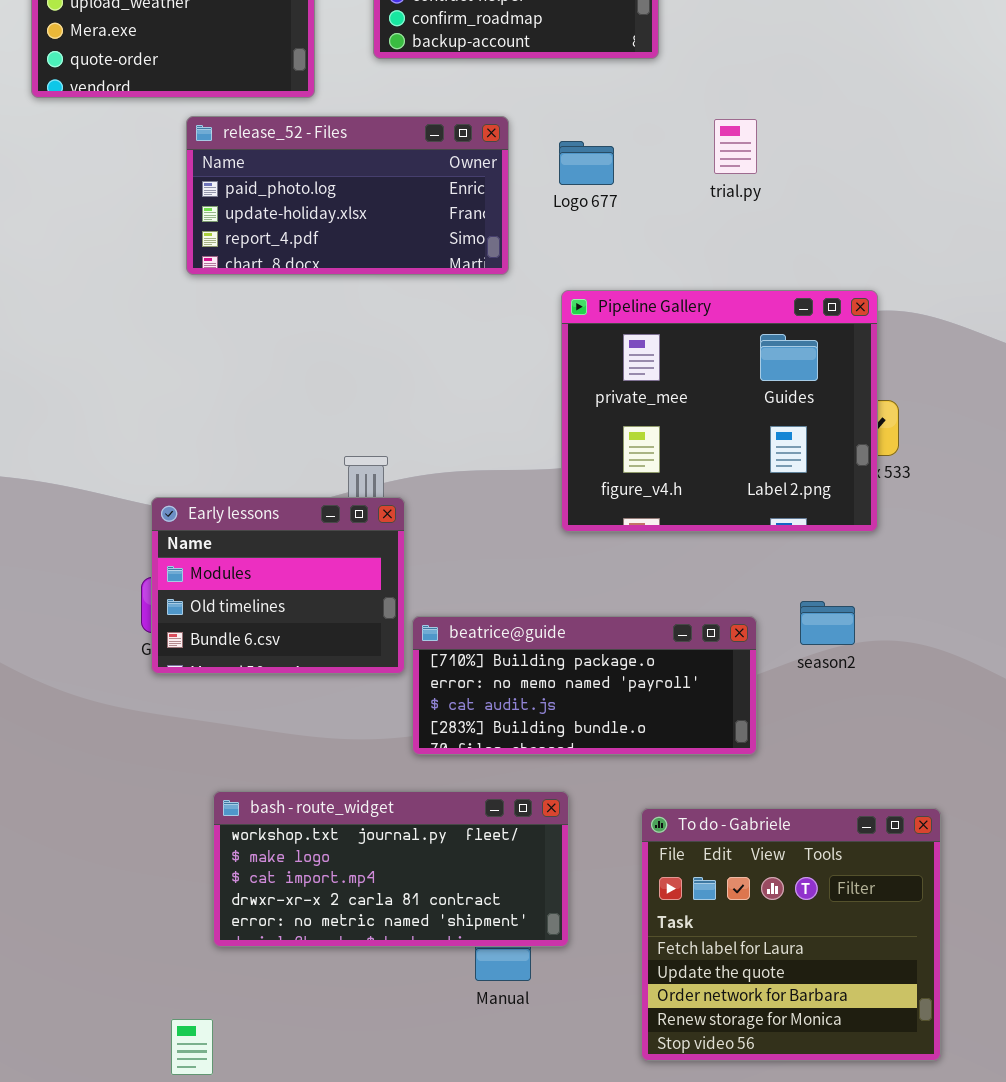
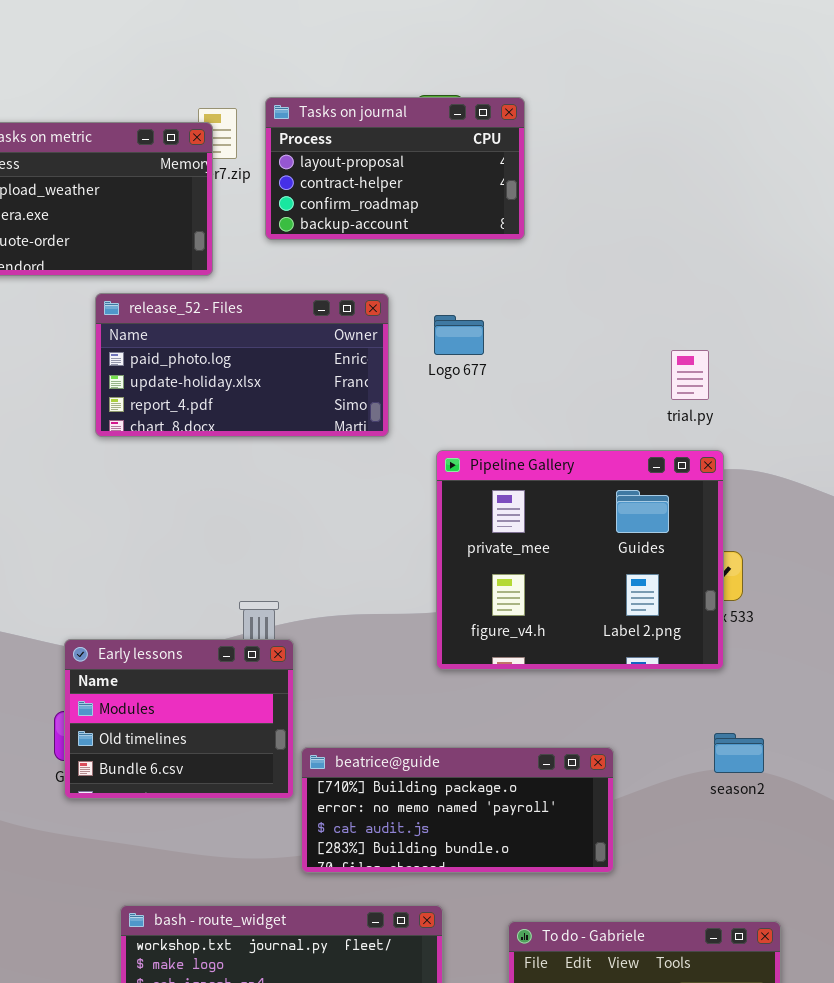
trial.py: [714,119,757,174] -> [671,350,709,400], moved
season2: [800,601,855,645] -> [714,733,764,773], moved

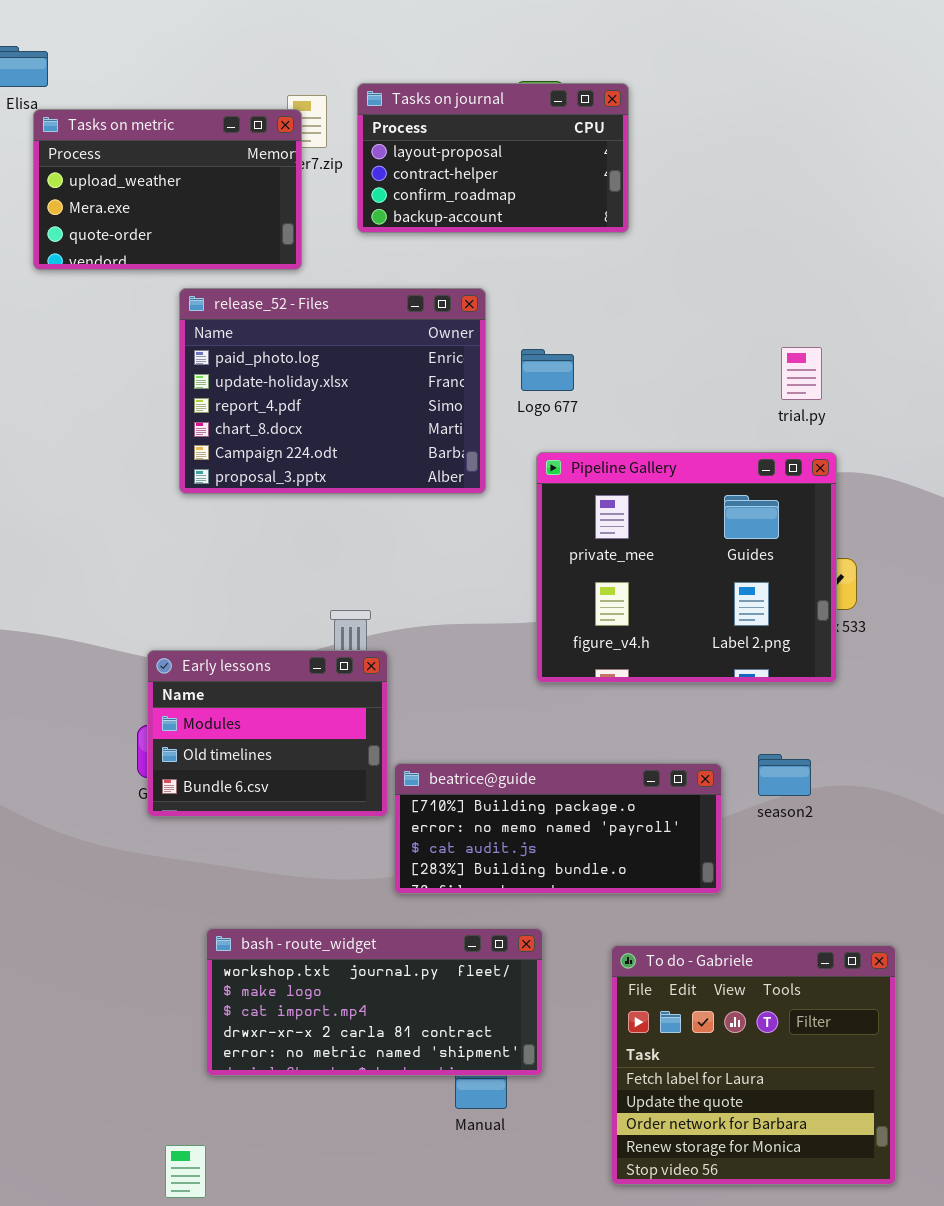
release_52 - Files: [95,293,389,437] -> [179,288,486,494], resized
Logo 677: [434,315,484,355] -> [521,349,574,391], moved
season2: [714,733,764,773] -> [758,754,811,796], moved

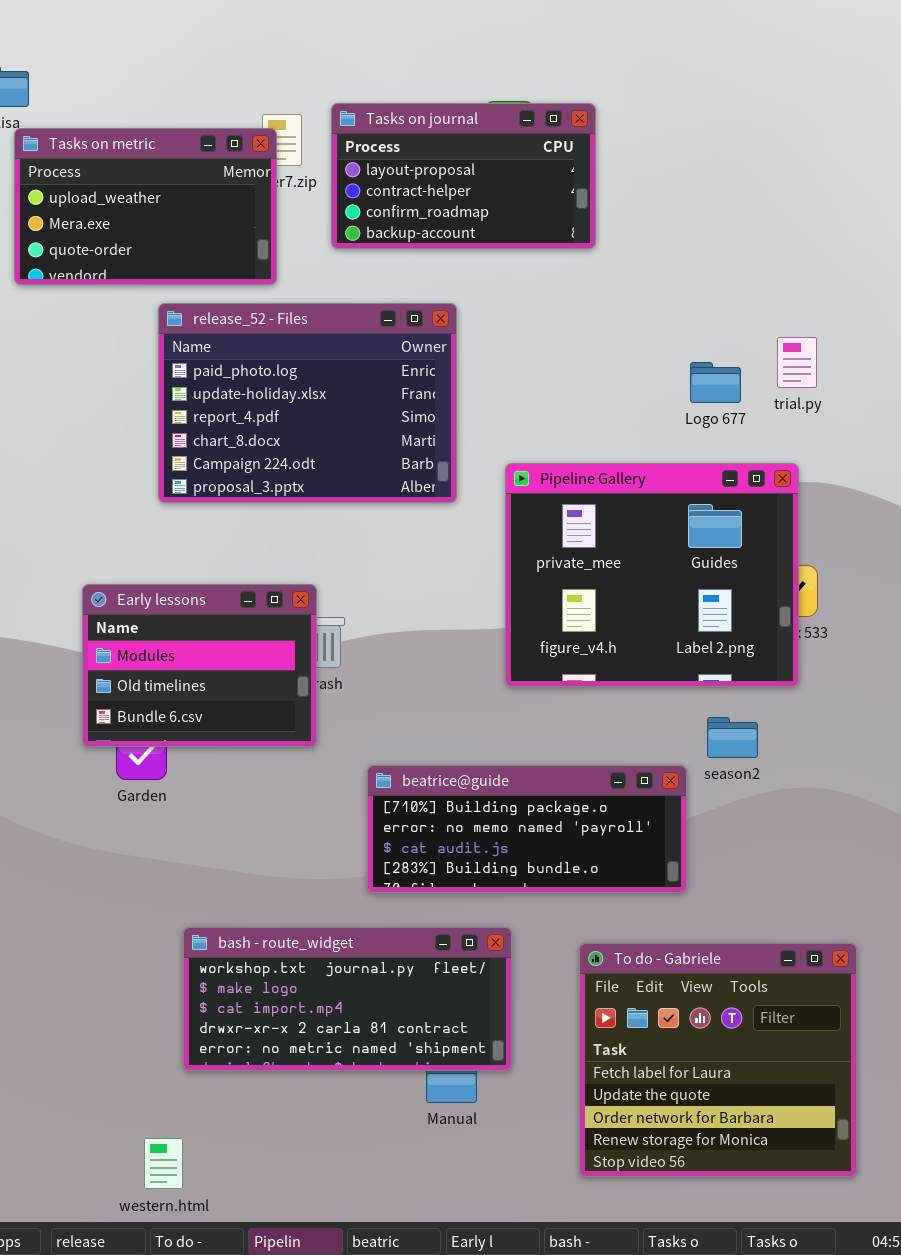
trial.py: [781,347,822,400] -> [777,337,817,388], moved
Logo 677: [521,349,574,391] -> [690,362,741,403], moved
Early lessons: [147,650,388,817] -> [82,584,317,747], moved
season2: [758,754,811,796] -> [707,717,758,758], moved

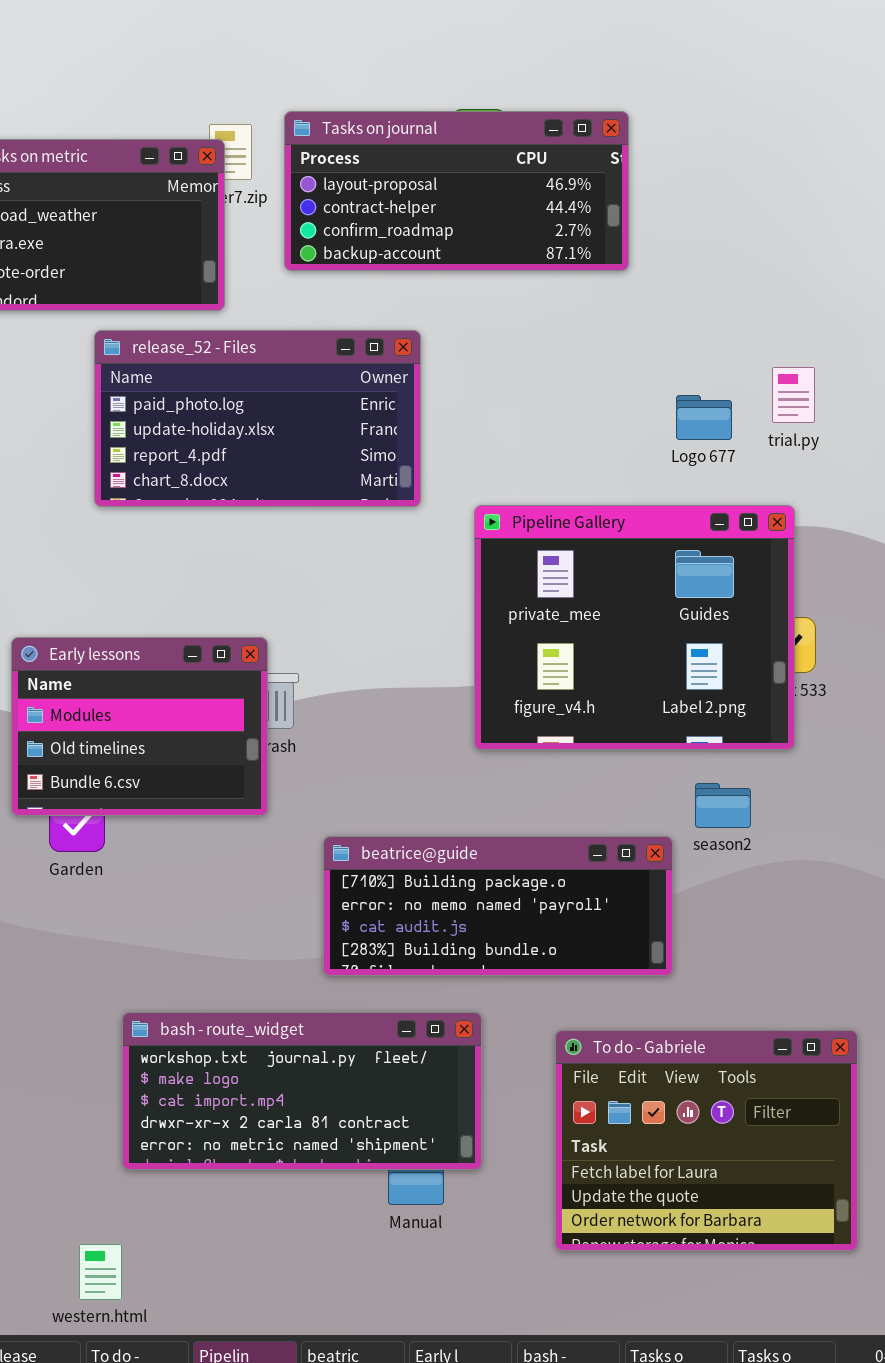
Tasks on journal: [331,103,596,249] -> [284,111,629,271], resized
release_52 - Files: [158,303,457,503] -> [94,330,421,507], resized
To do - Gabriele: [579,943,857,1177] -> [555,1030,858,1251], resized

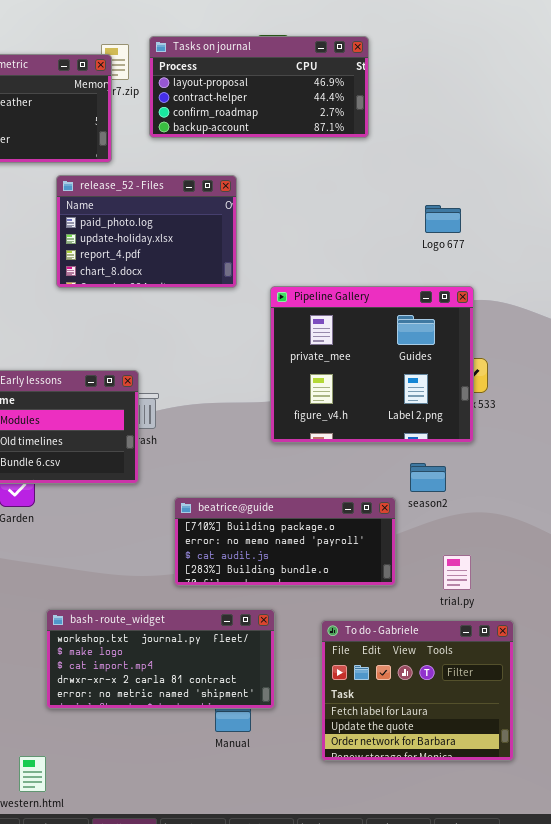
release_52 - Files: [94,330,421,507] -> [56,175,237,288], resized
trial.py: [772,367,815,423] -> [443,555,471,590], moved
Logo 677: [676,395,732,440] -> [425,205,461,233], moved

